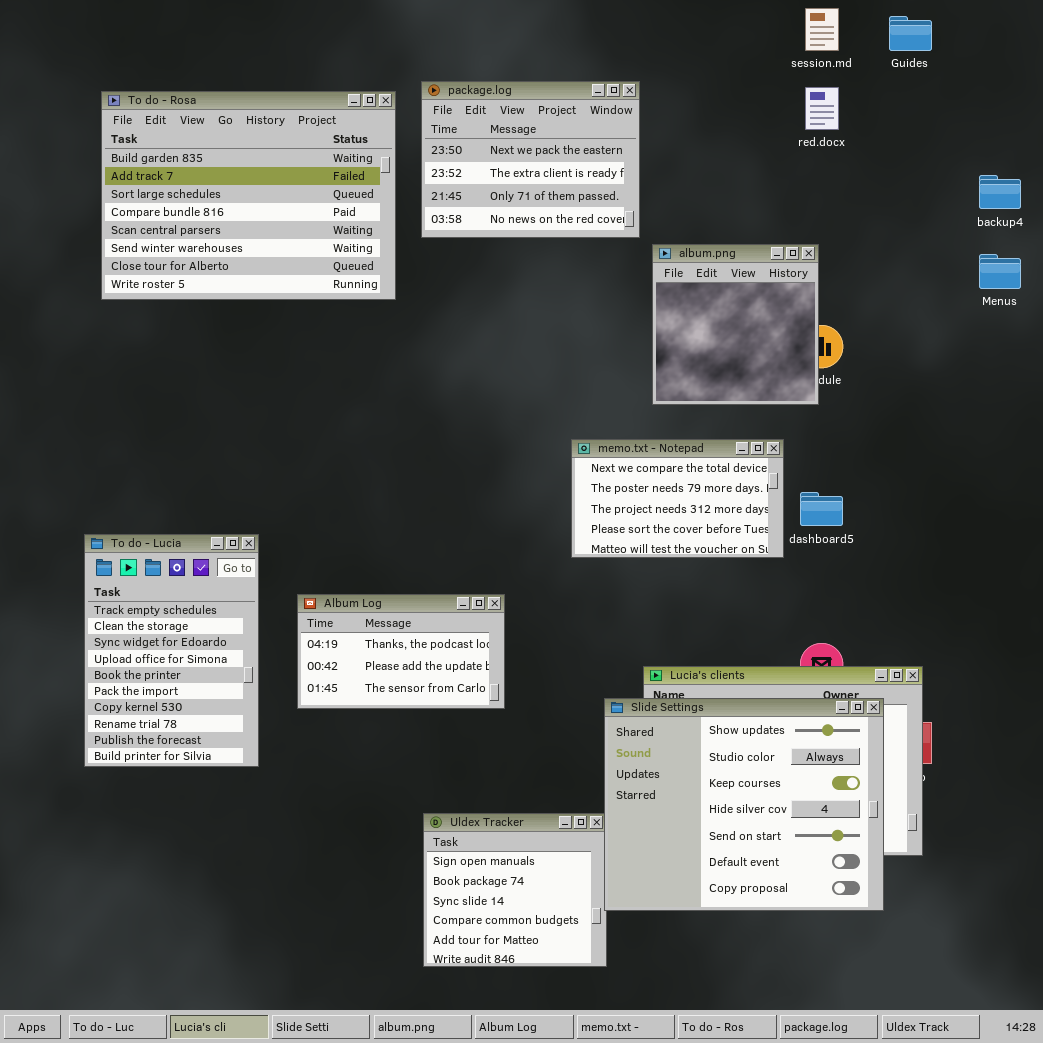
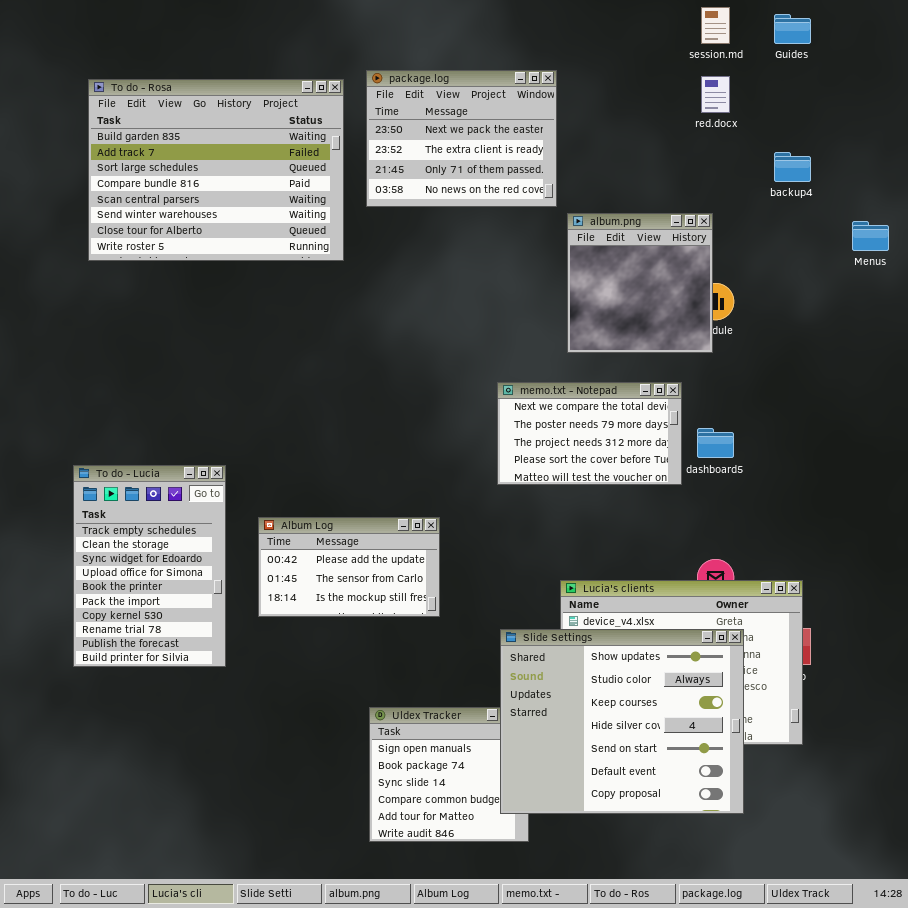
backup4: [979,175,1021,209] -> [774,152,811,182], moved
Album Log: [297,594,505,709] -> [258,517,440,617], scrolled down 1 row
Slide Settings: [604,698,884,911] -> [500,629,744,814], moved

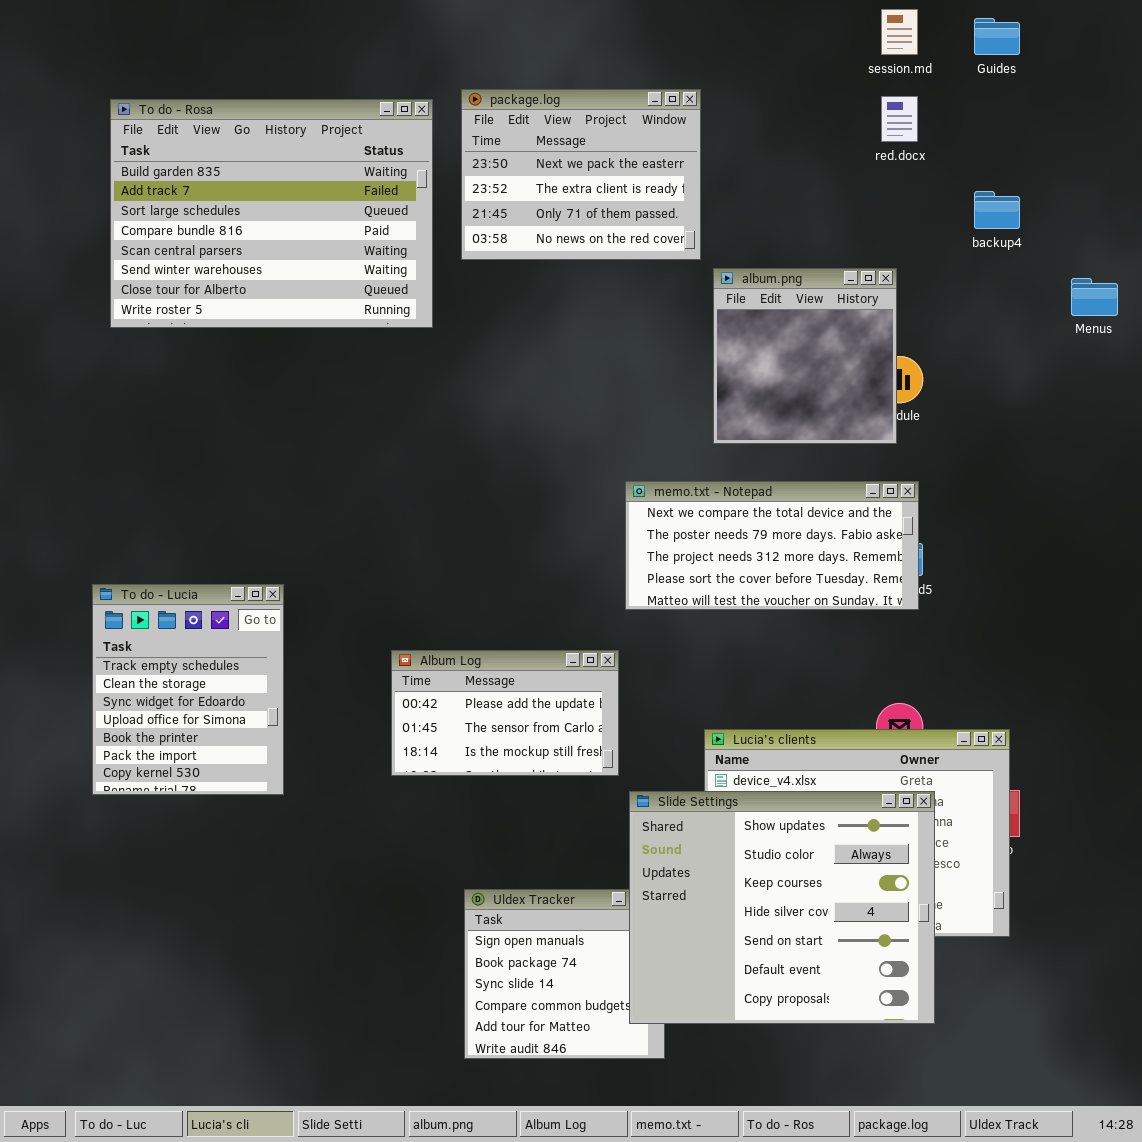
memo.txt - Notepad: [497,382,682,485] -> [625,481,919,610], resized
To do - Lucia: [73,465,226,667] -> [92,584,284,795], resized
Album Log: [258,517,440,617] -> [391,650,619,776], moved

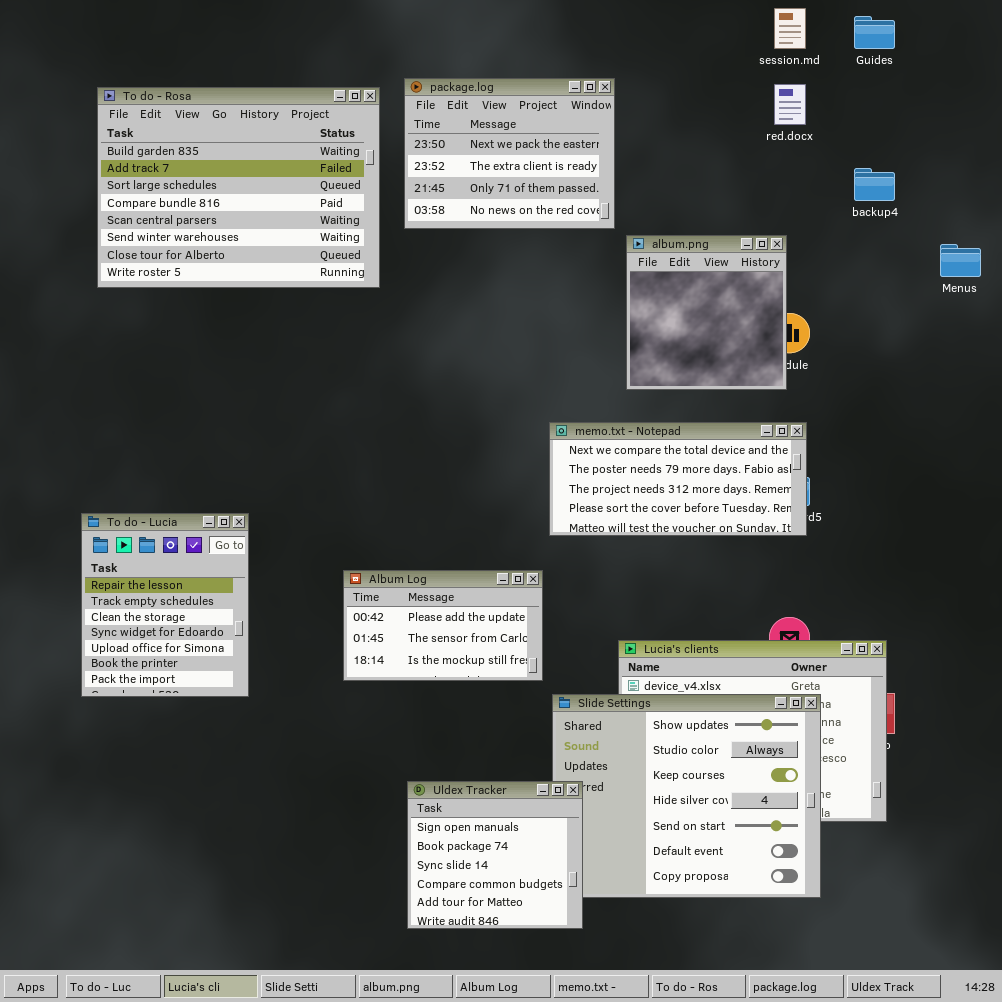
To do - Lucia: [92,584,284,795] -> [81,513,249,697], scrolled up 1 row
Uldex Tracker: [464,889,665,1059] -> [407,781,583,929], raised

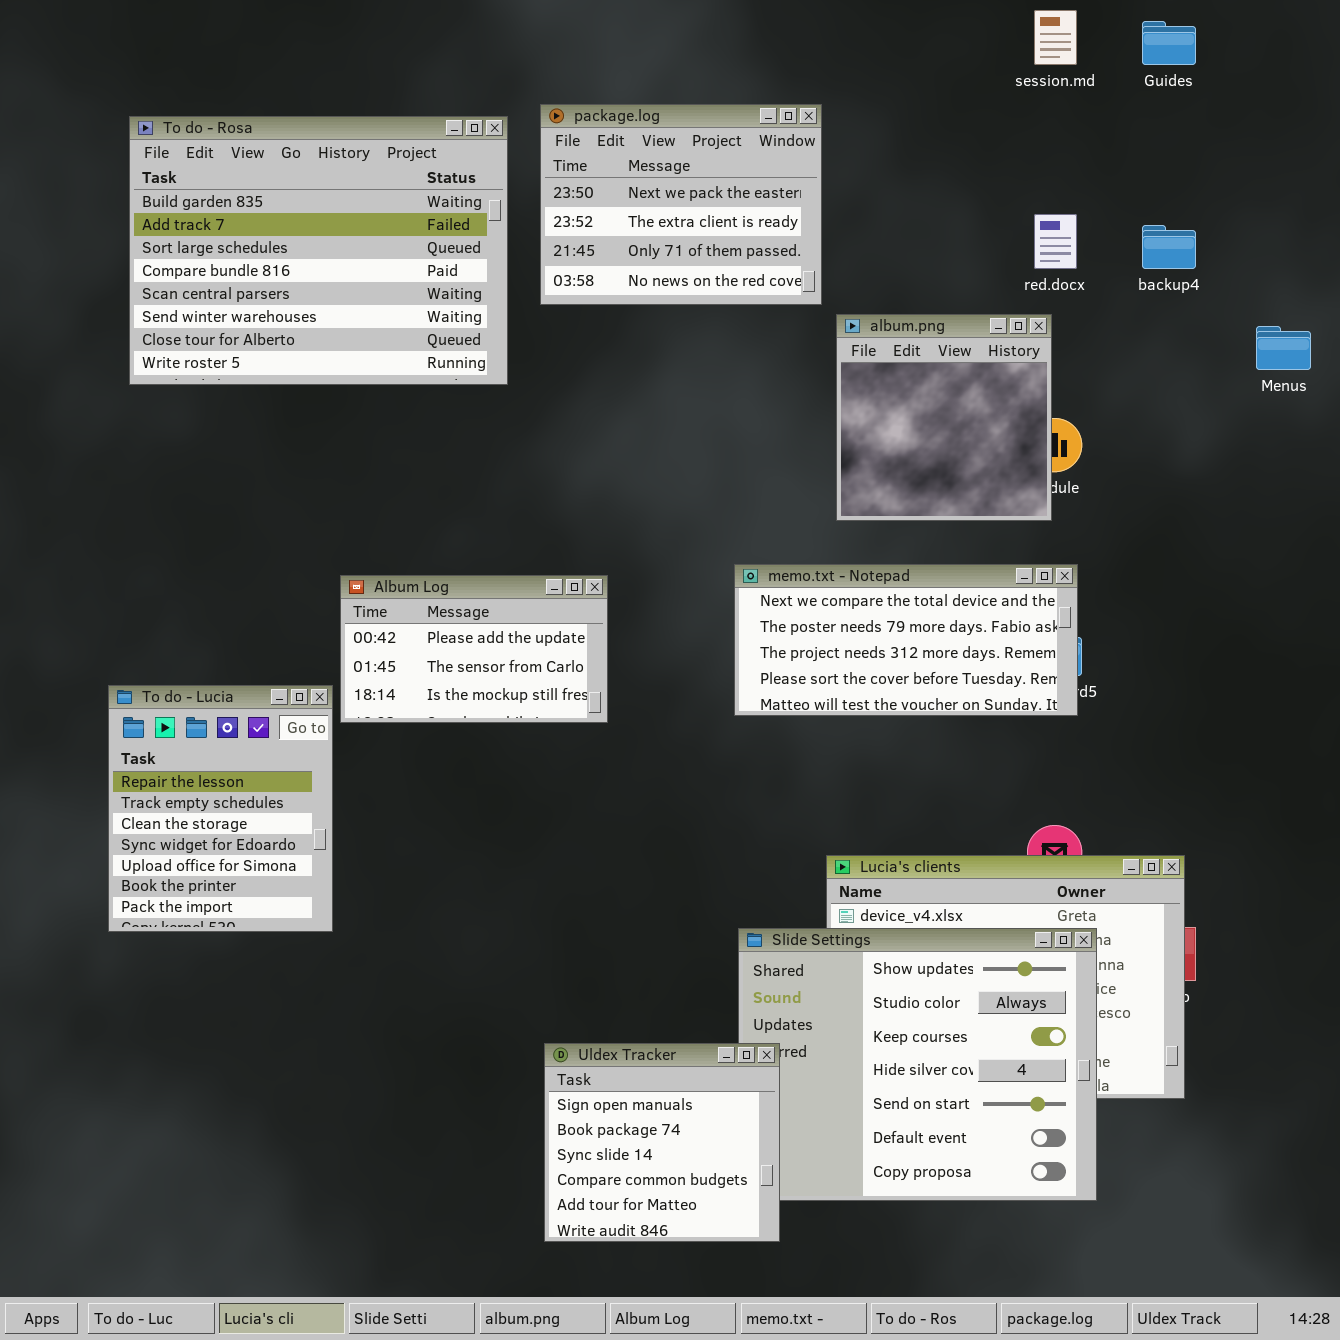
red.docx: [774,84,806,125] -> [1034,214,1077,269], moved
Album Log: [343,570,543,681] -> [340,575,608,723], moved

